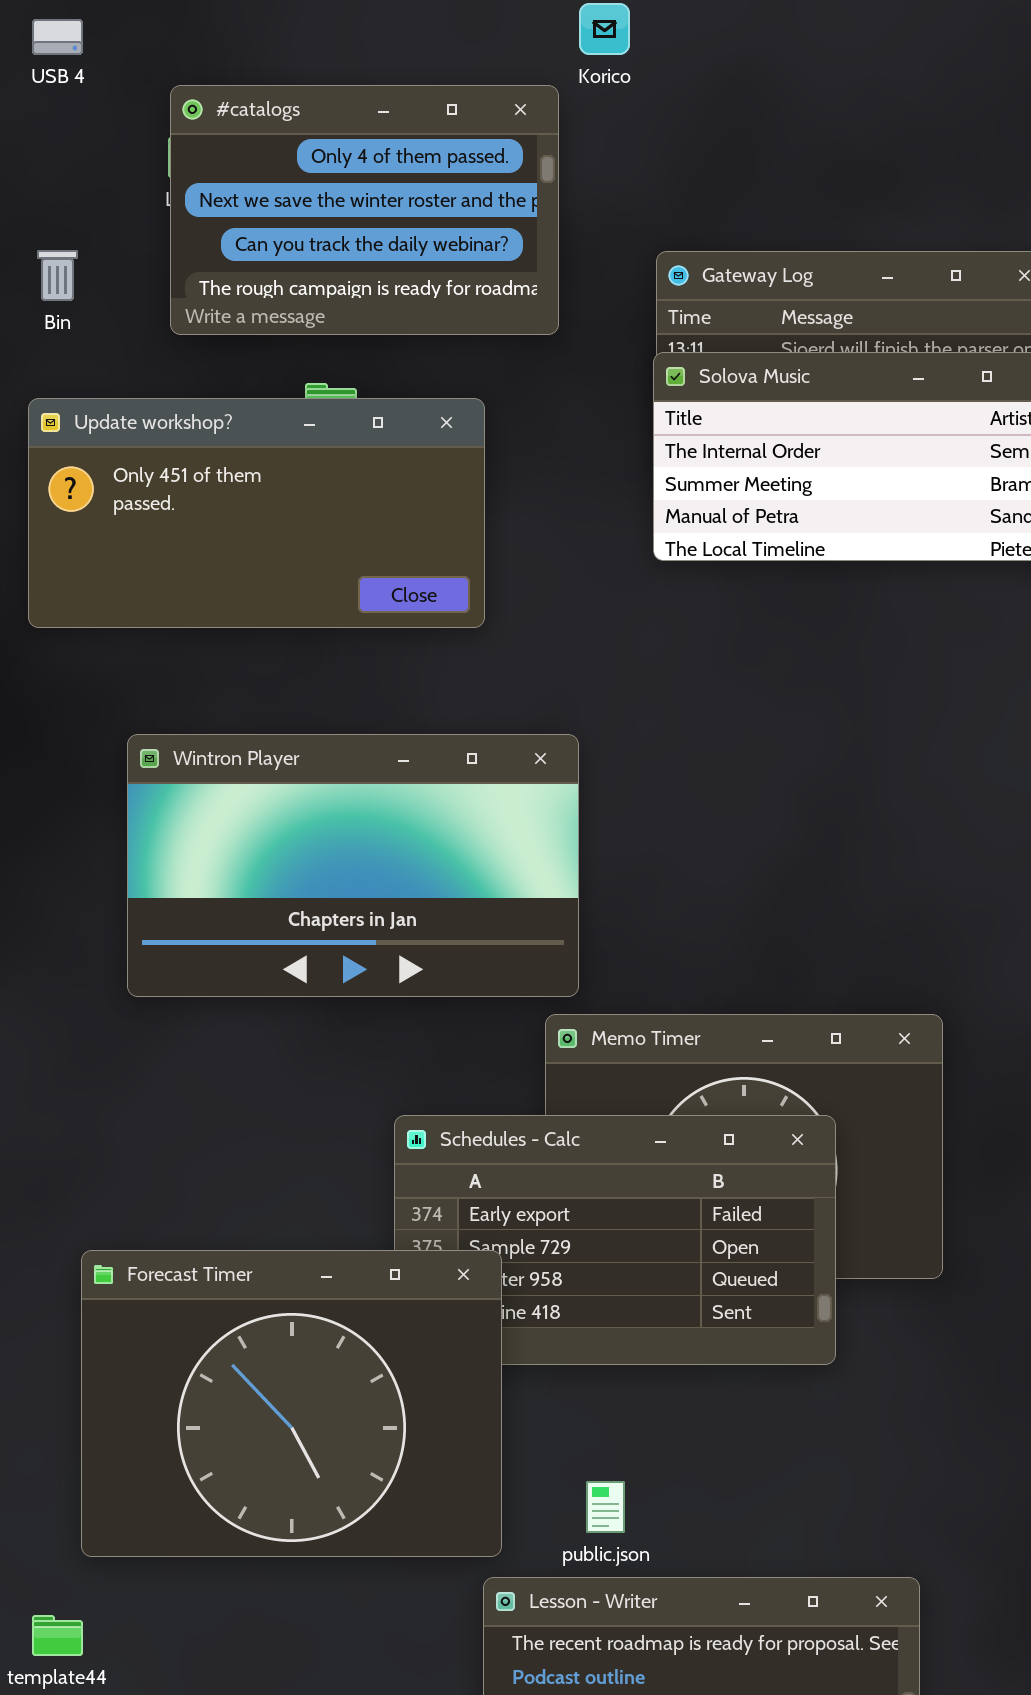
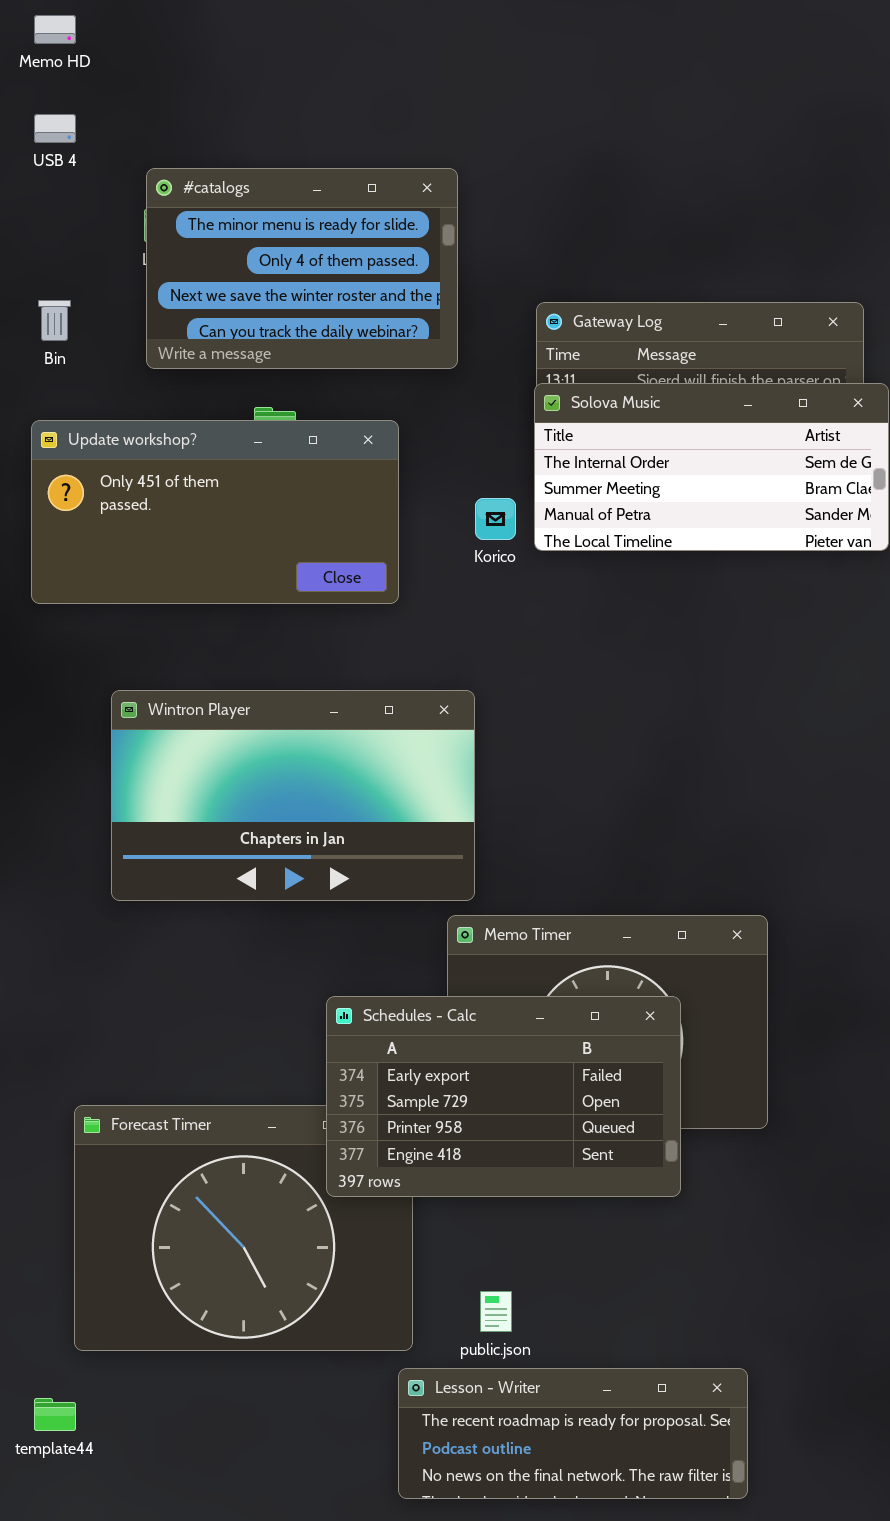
Korico: [579,3,630,55] -> [475,498,516,540], moved
#catalogs: [170,85,559,335] -> [146,168,458,369], scrolled up 1 row
Schedules - Calc: [394,1115,836,1365] -> [326,996,681,1197], raised

